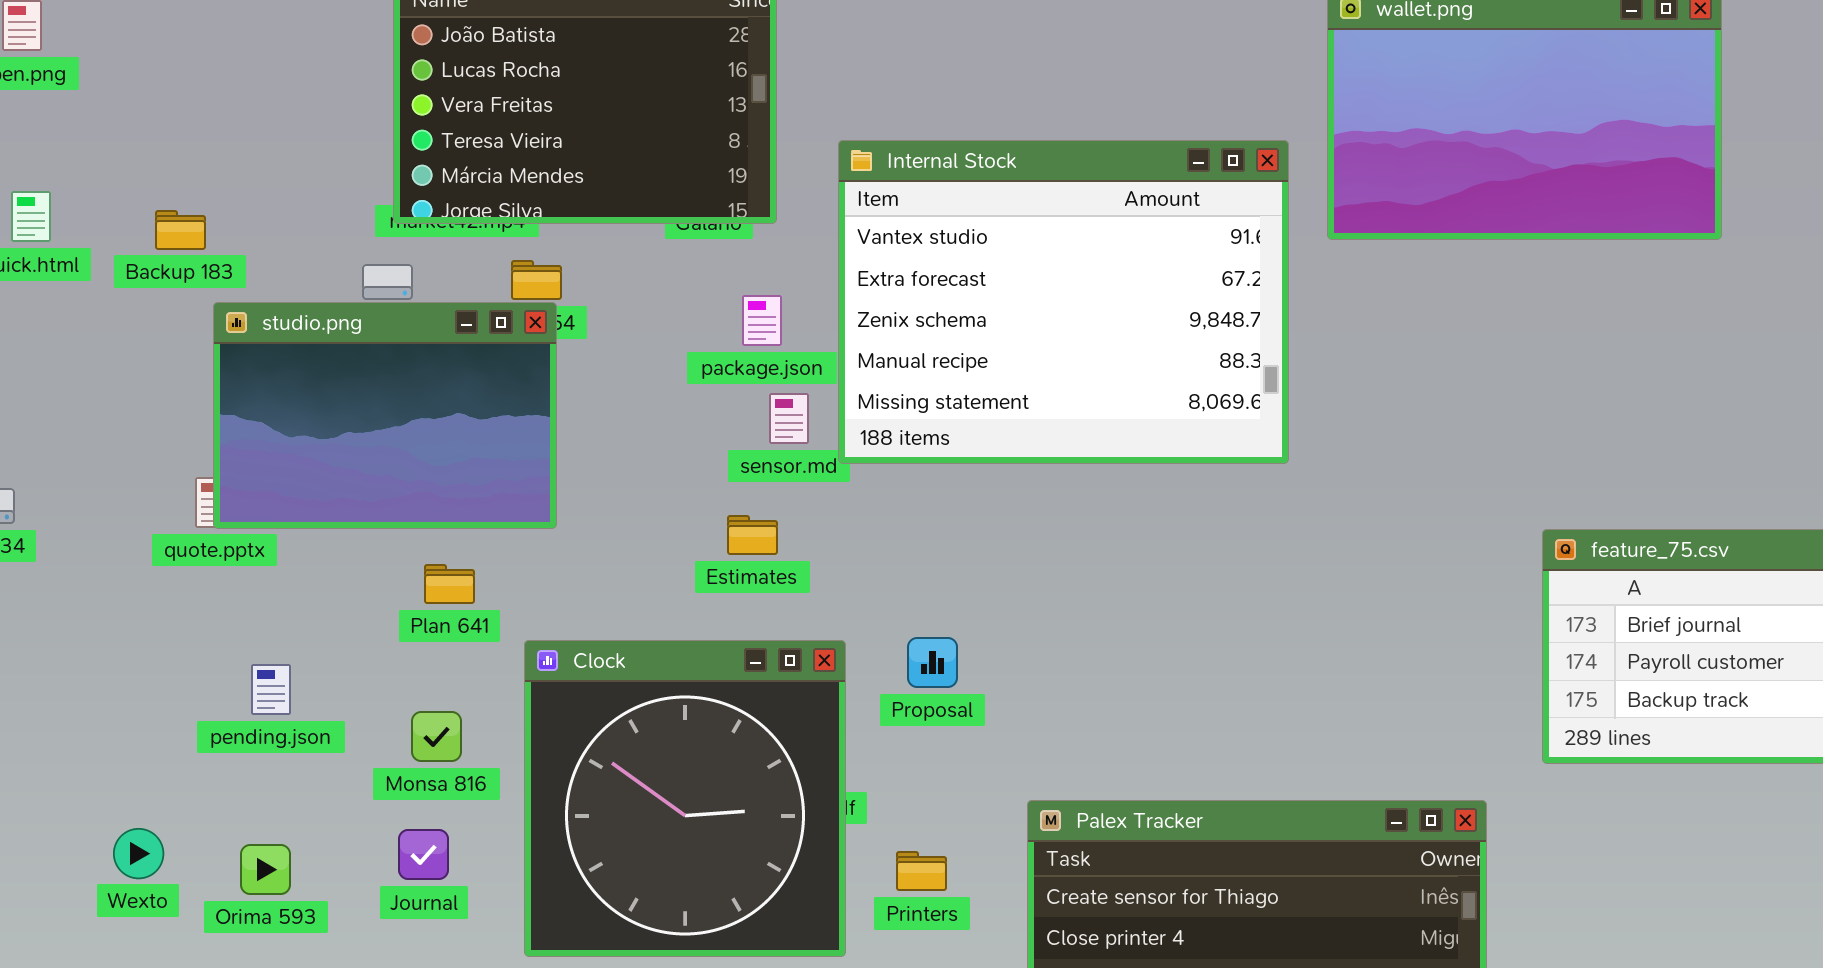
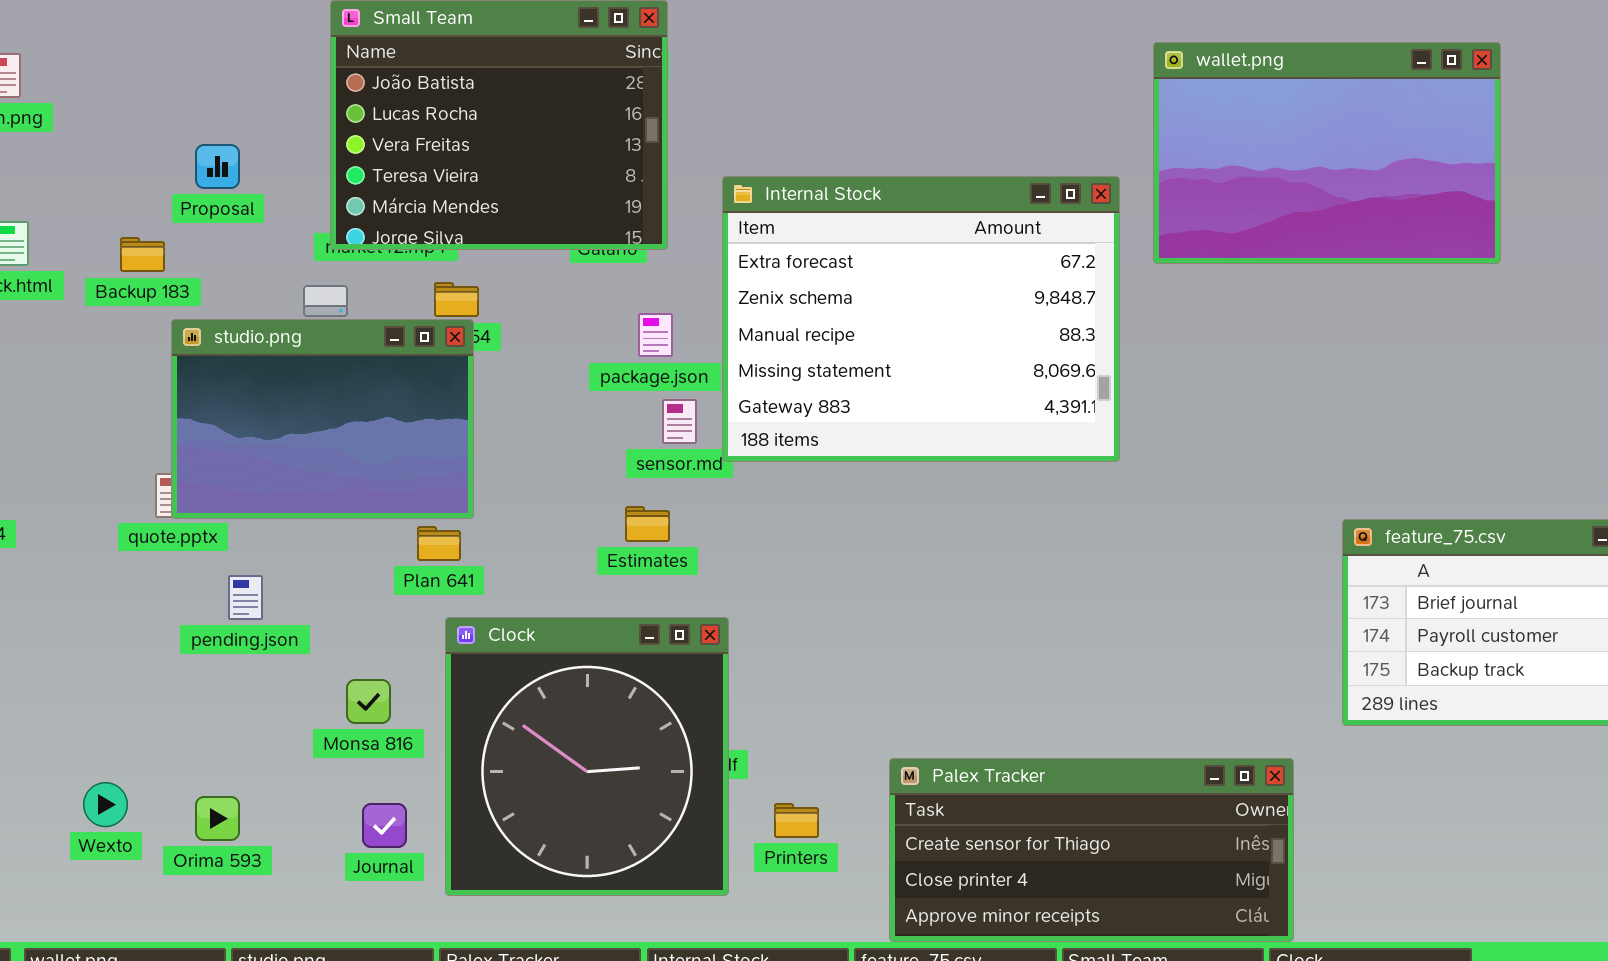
Internal Stock: [838,140,1289,464] -> [722,176,1120,462], scrolled down 1 row
Plan 641: [424,564,475,604] -> [417,526,461,561], moved
Proposal: [907,637,958,688] -> [195,144,240,189], moved
pending.json: [251,664,291,715] -> [228,575,263,620], moved
Journal: [398,829,449,880] -> [362,803,407,848], moved

